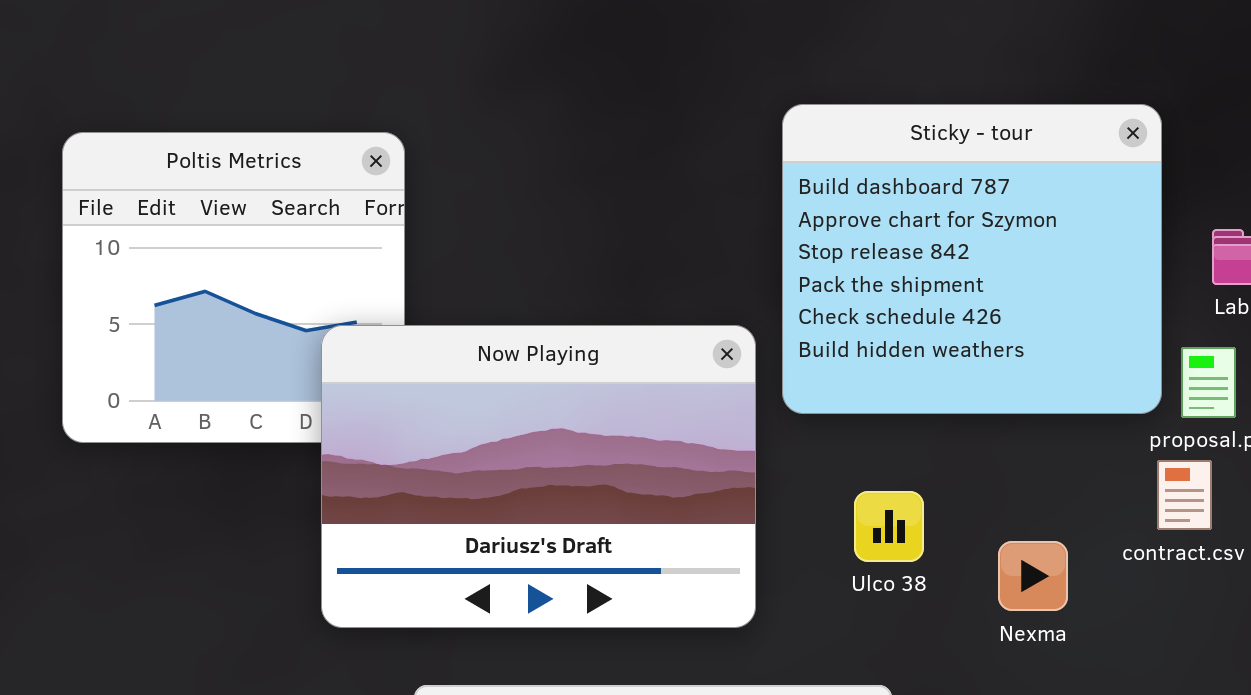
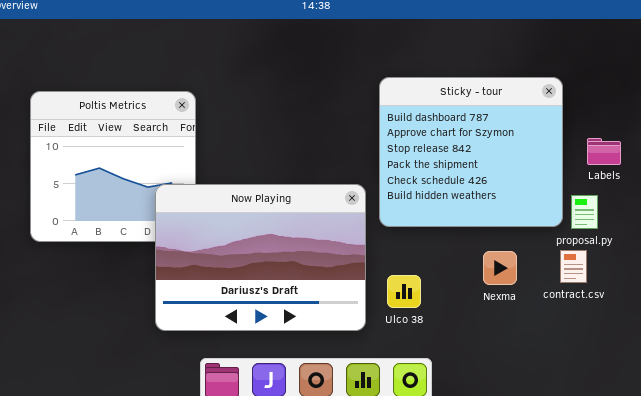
Ulco 38: [854,491,924,562] -> [387,275,421,308], moved
Nexma: [998,541,1068,611] -> [483,251,517,285], moved

